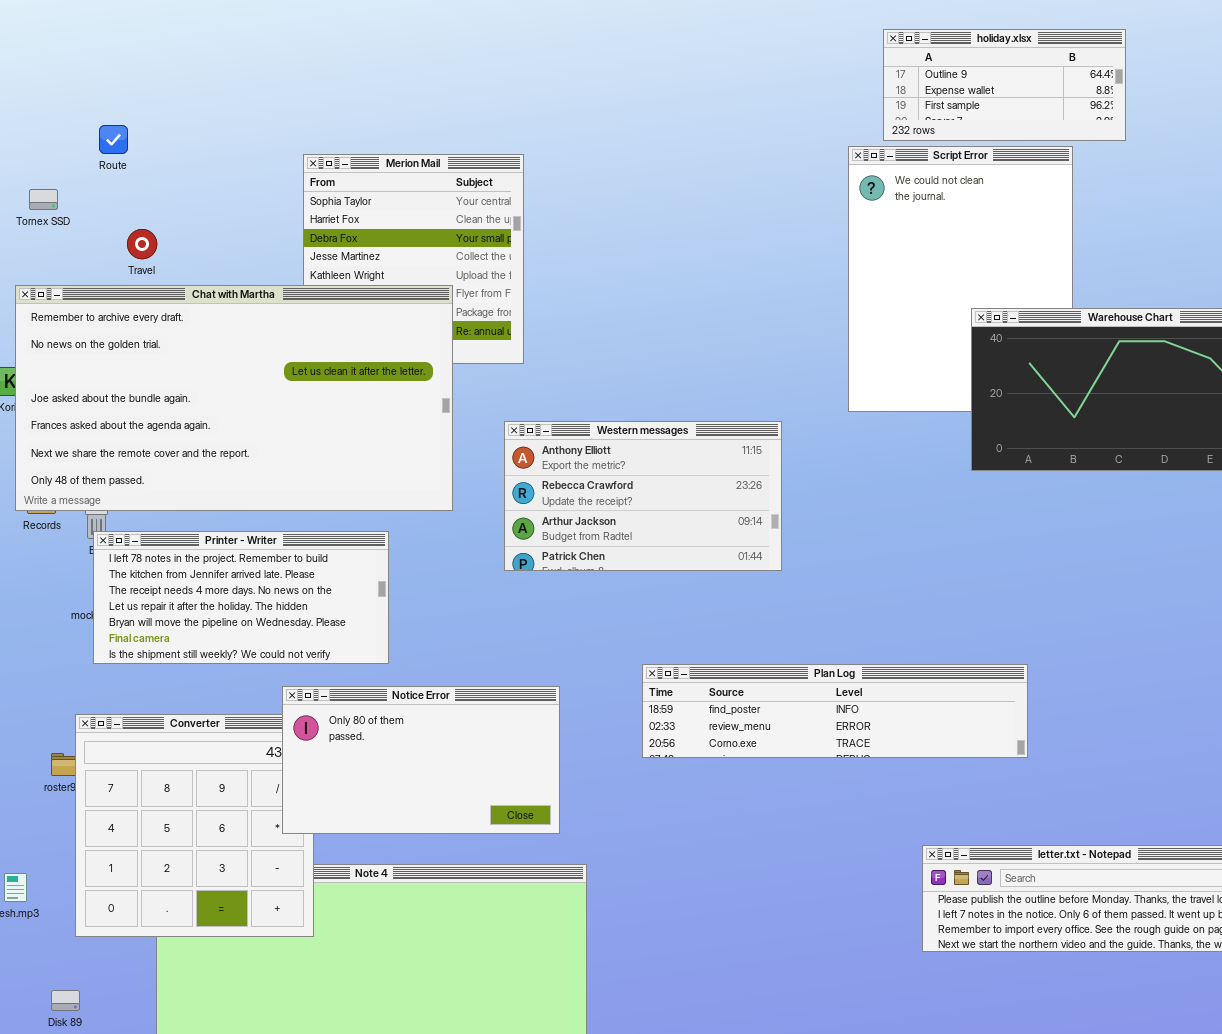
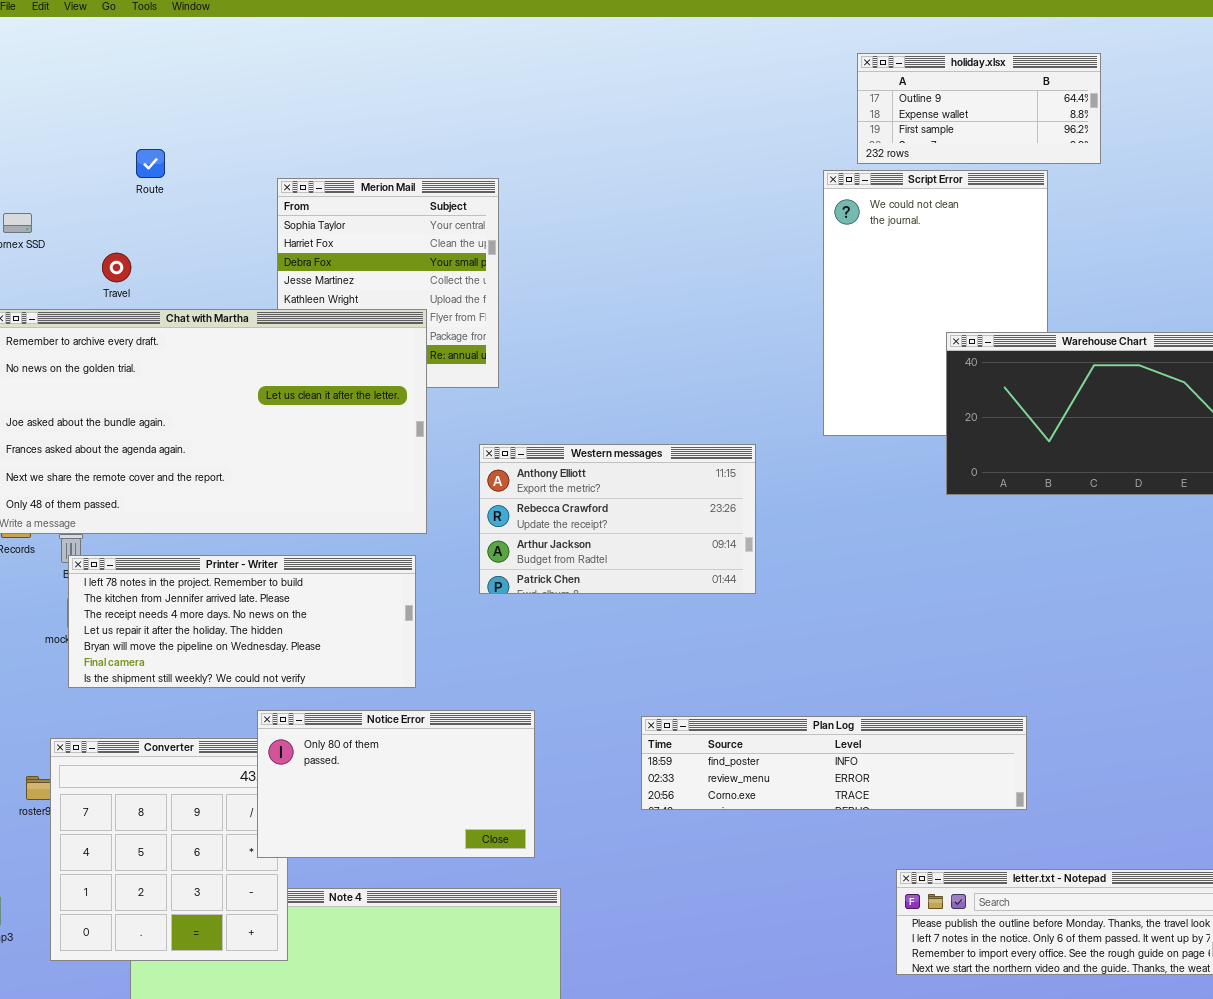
Route: [99,125,128,154] -> [136,149,165,178], moved
Printer - Writer: [93,531,389,664] -> [68,555,416,688], resized
Plan Log: [642,664,1028,758] -> [641,716,1027,810], moved

